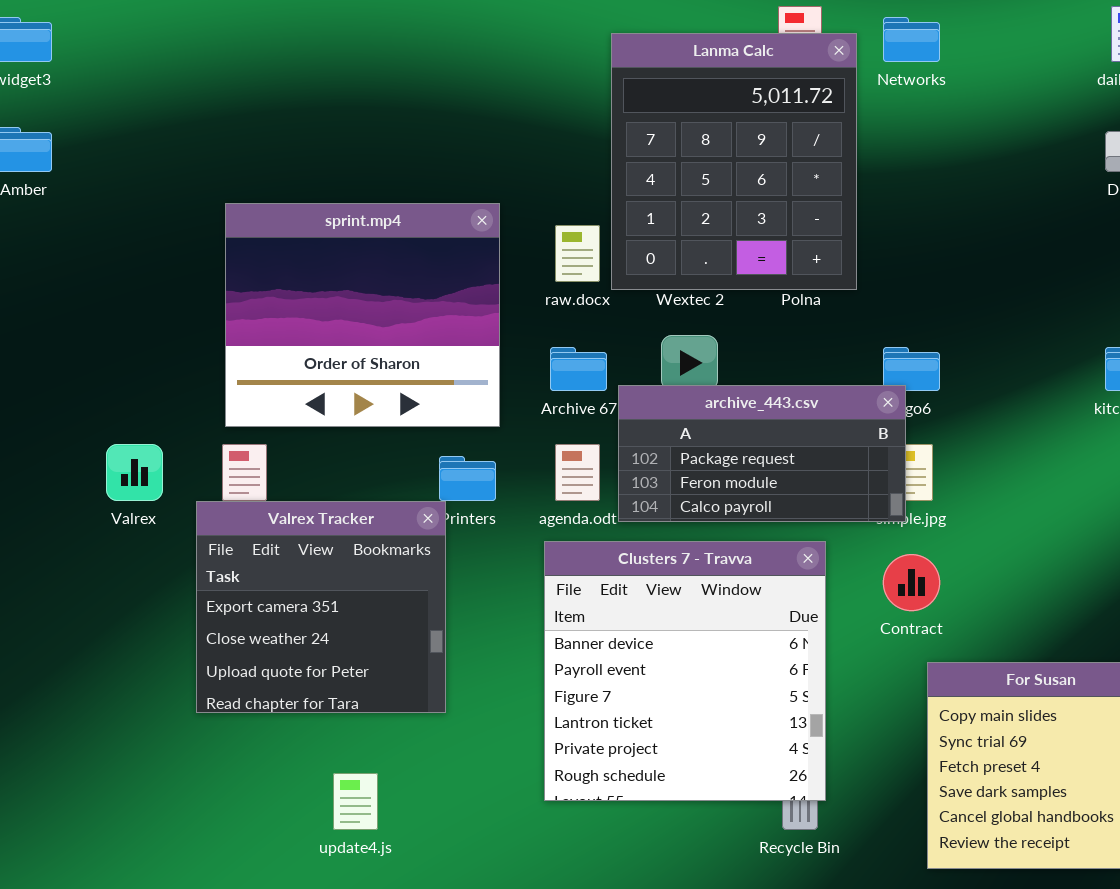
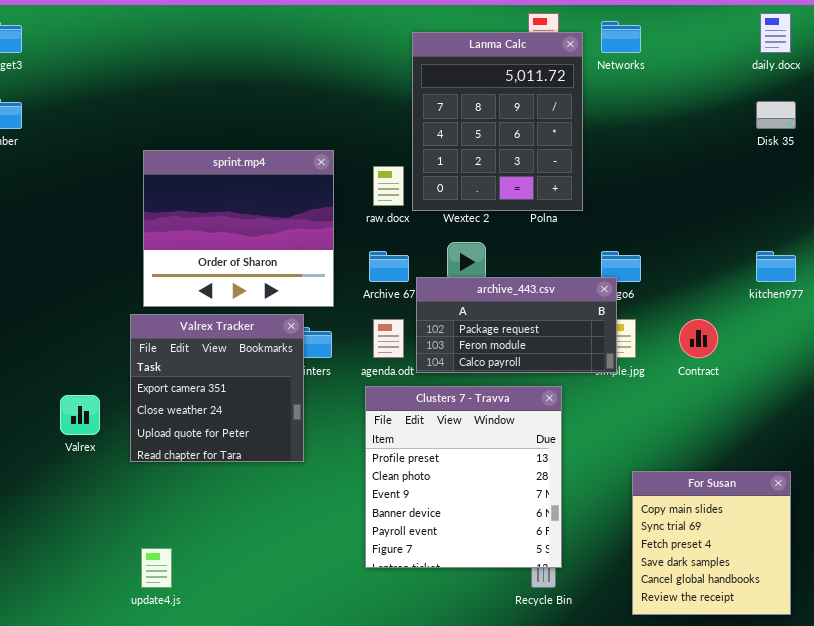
Valrex: [106,444,163,501] -> [60,395,100,435], moved
Valrex Tracker: [196,501,446,713] -> [130,314,304,462], moved
Clusters 7 - Travva: [544,541,826,801] -> [365,386,562,568], scrolled up 3 rows
Contract: [883,554,940,611] -> [679,319,718,358], moved
update4.js: [333,773,378,830] -> [141,548,172,588], moved

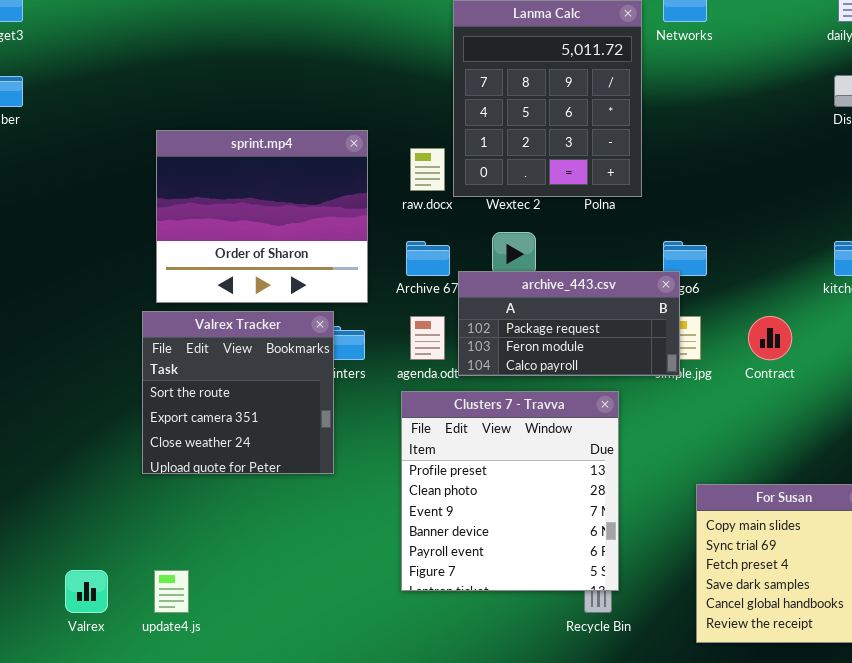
Valrex Tracker: [130,314,304,462] -> [142,311,334,474], scrolled up 1 row
Valrex: [60,395,100,435] -> [65,570,108,613], moved

